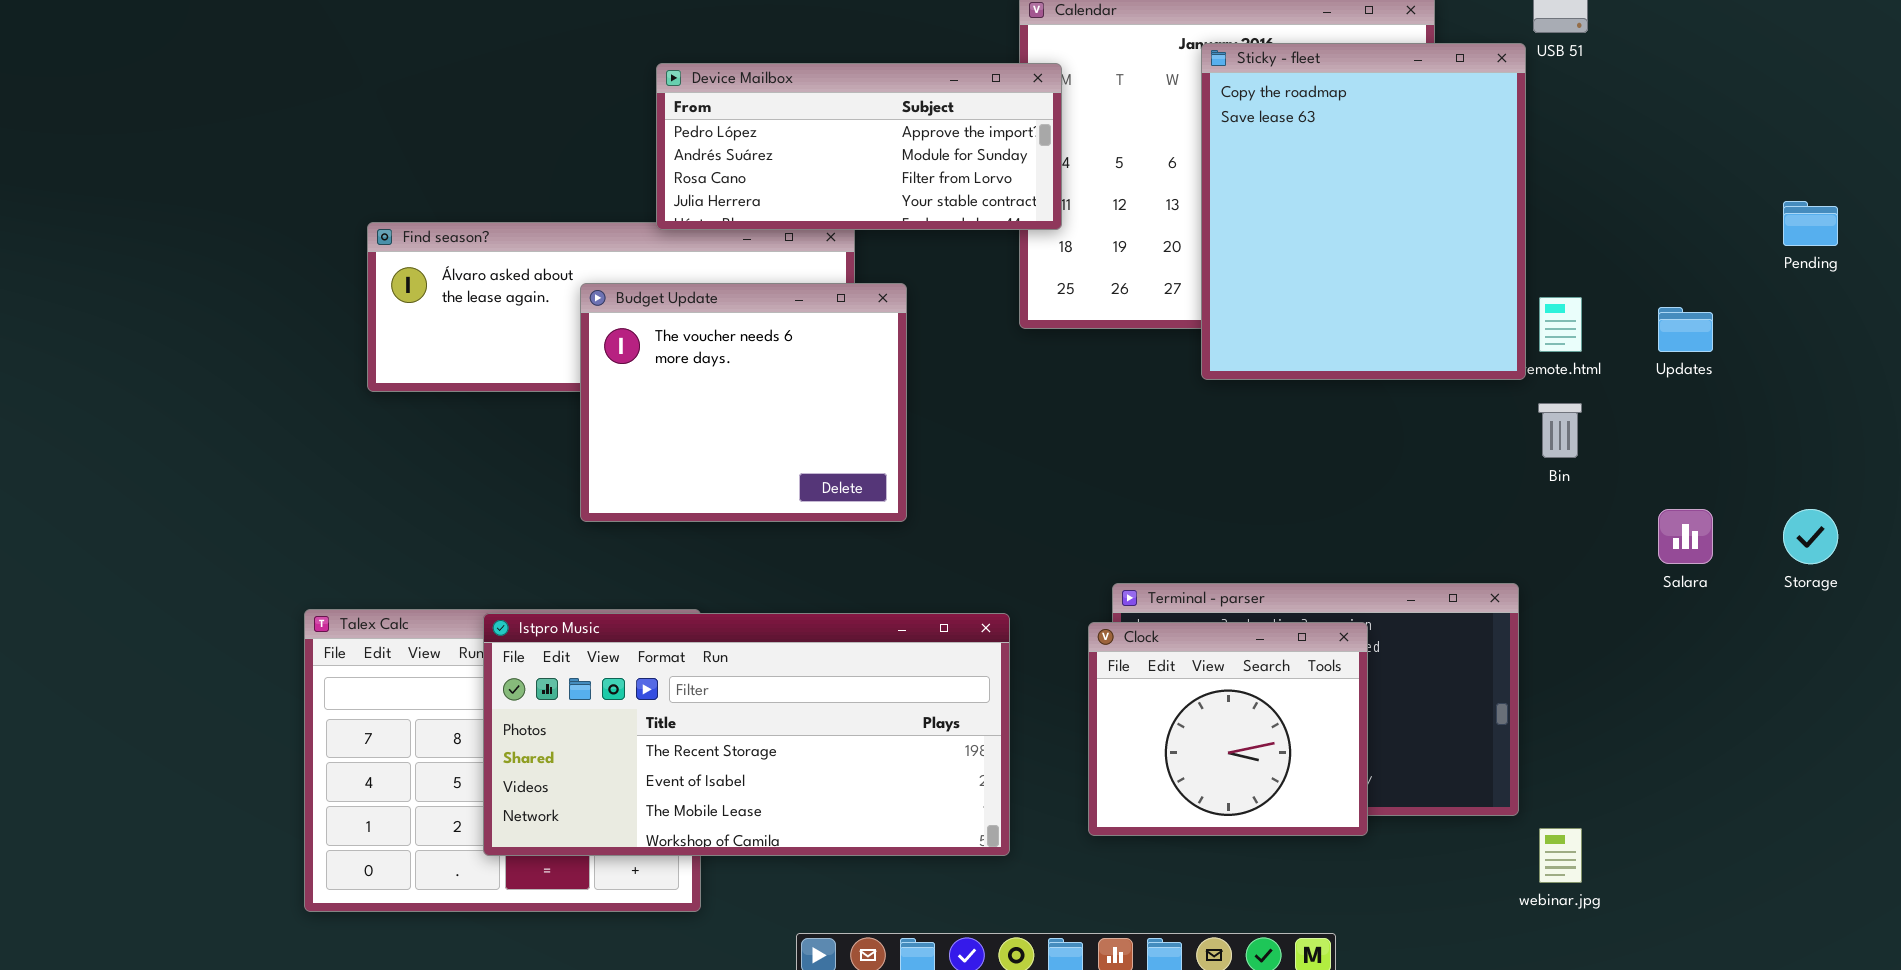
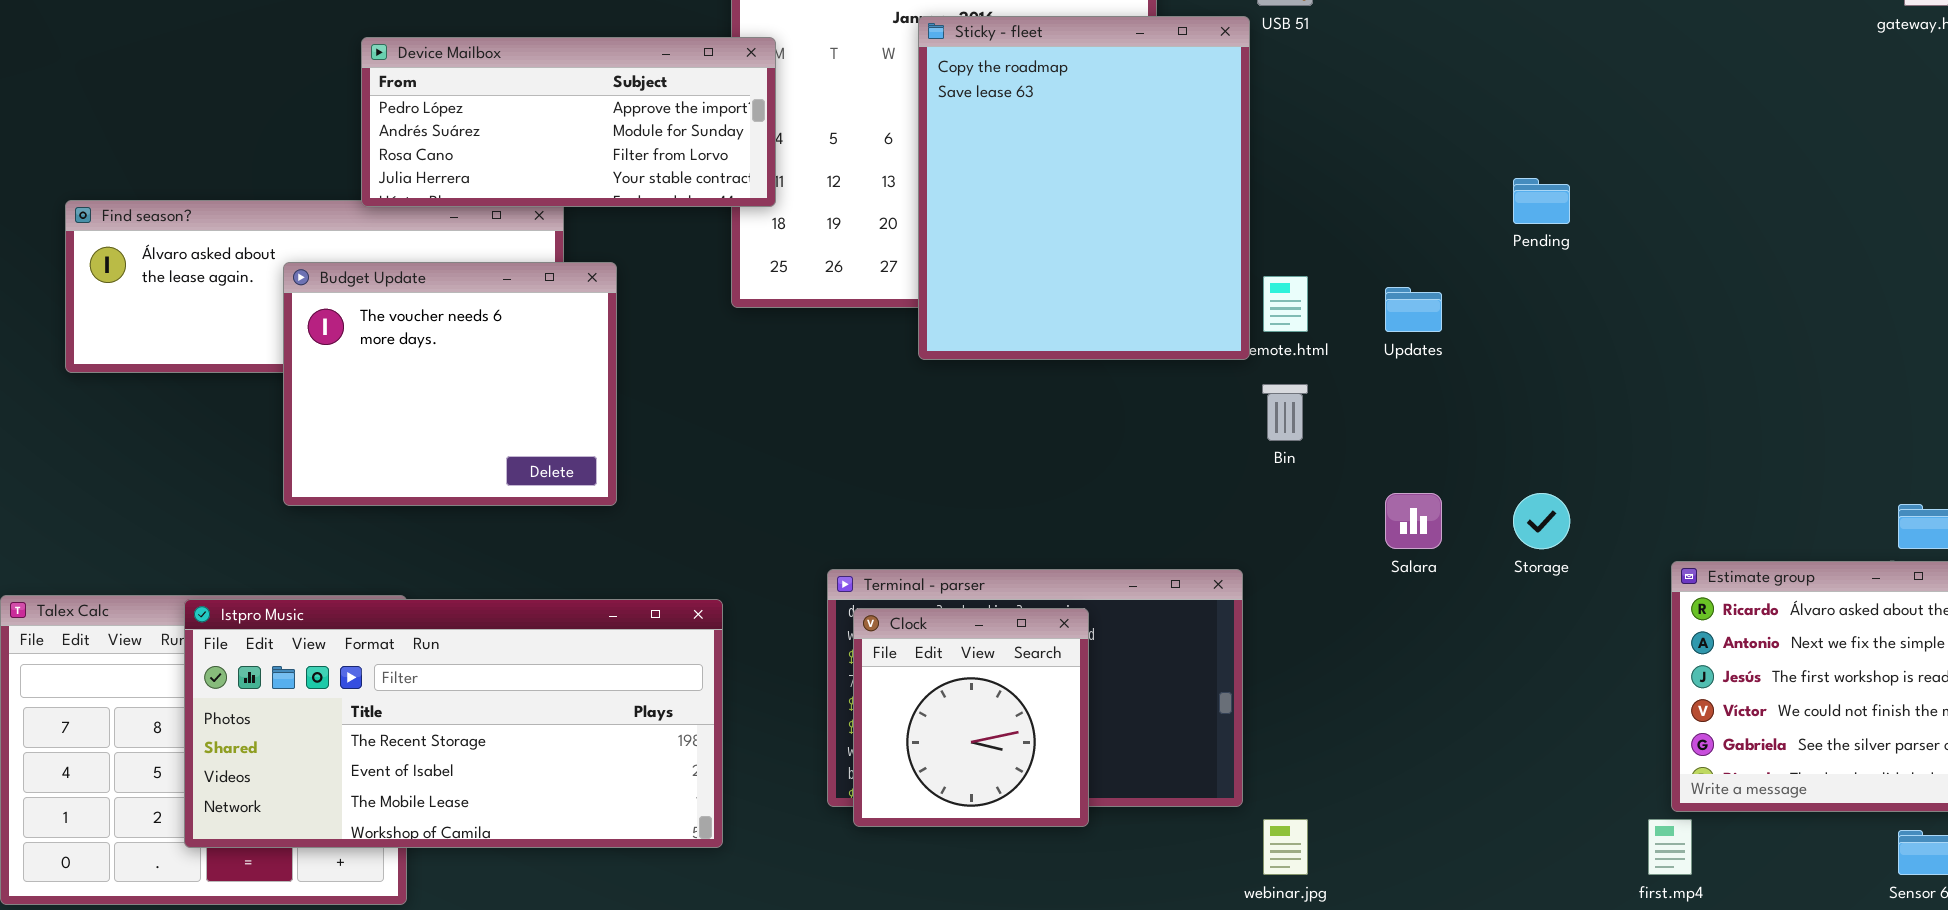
Clock: [1088,622,1368,836] -> [853,608,1089,827], resized

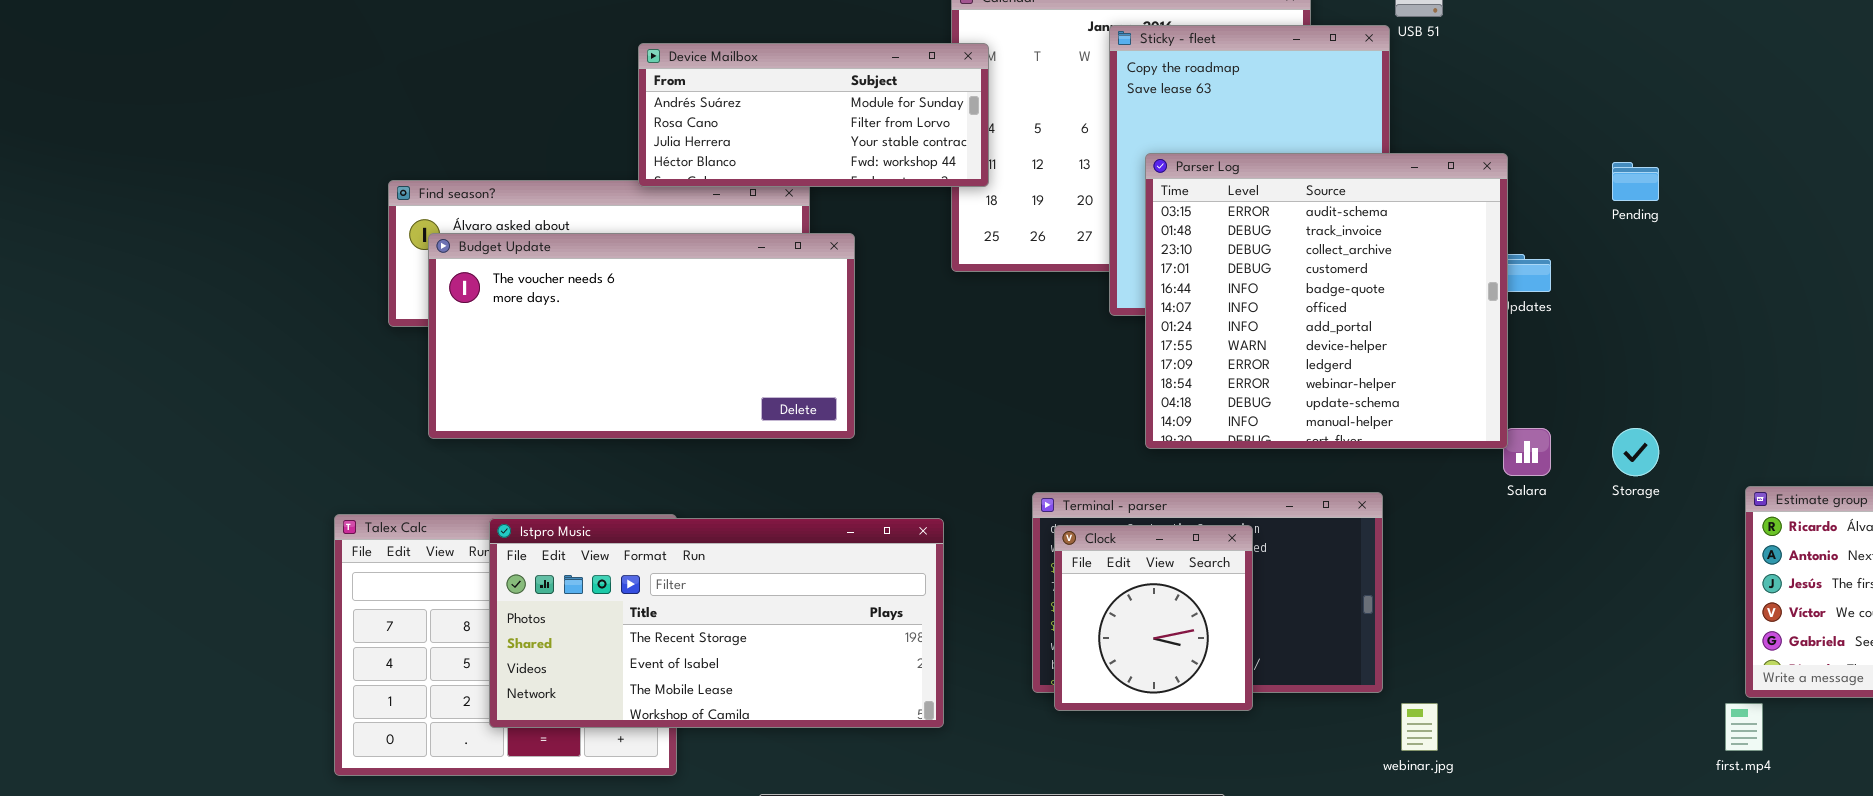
Device Mailbox: [361,37,776,207] -> [638,43,989,187], scrolled down 1 row
Parser Log: none -> [1145,153,1508,449], opened
Budget Update: [283,262,617,506] -> [428,233,855,439], resized

